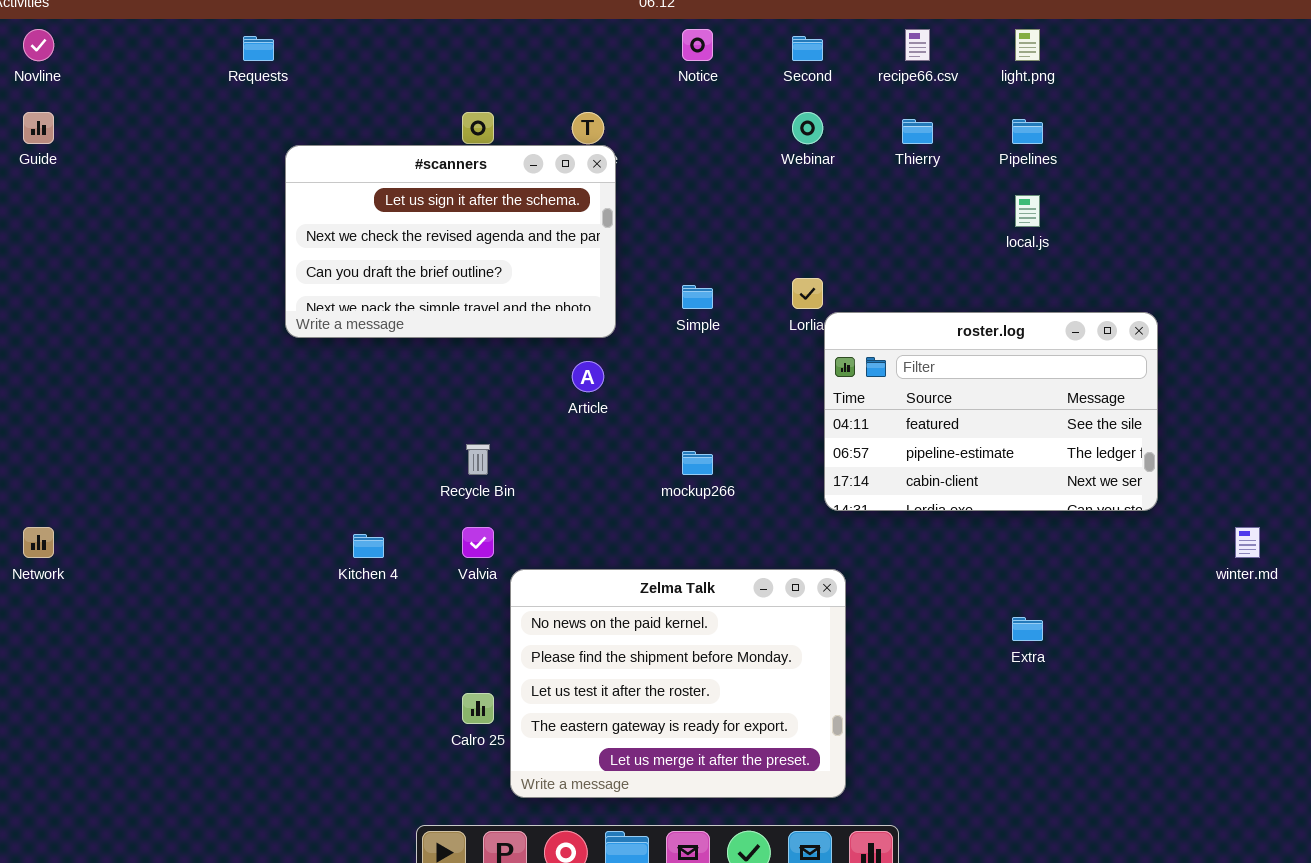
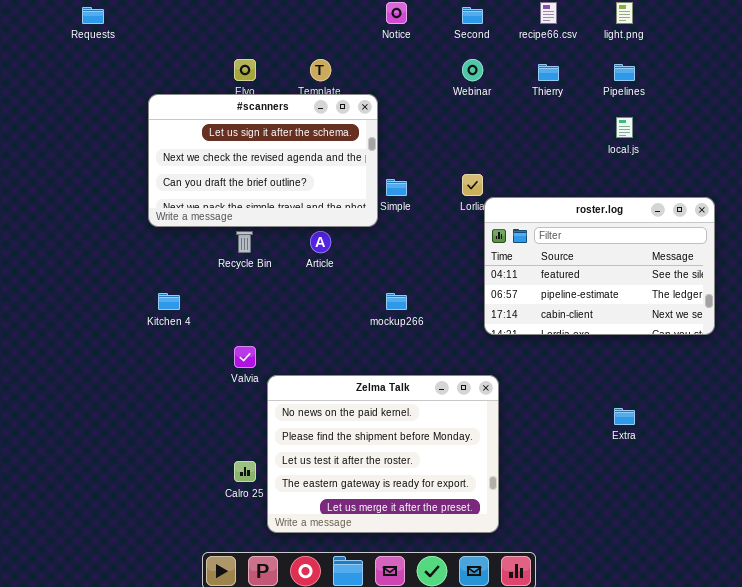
#scanners: [285,145,616,338] -> [148,94,378,227], moved
Recycle Bin: [466,444,490,475] -> [236,231,253,253], moved
Kitchen 4: [353,534,384,558] -> [158,293,180,310], moved

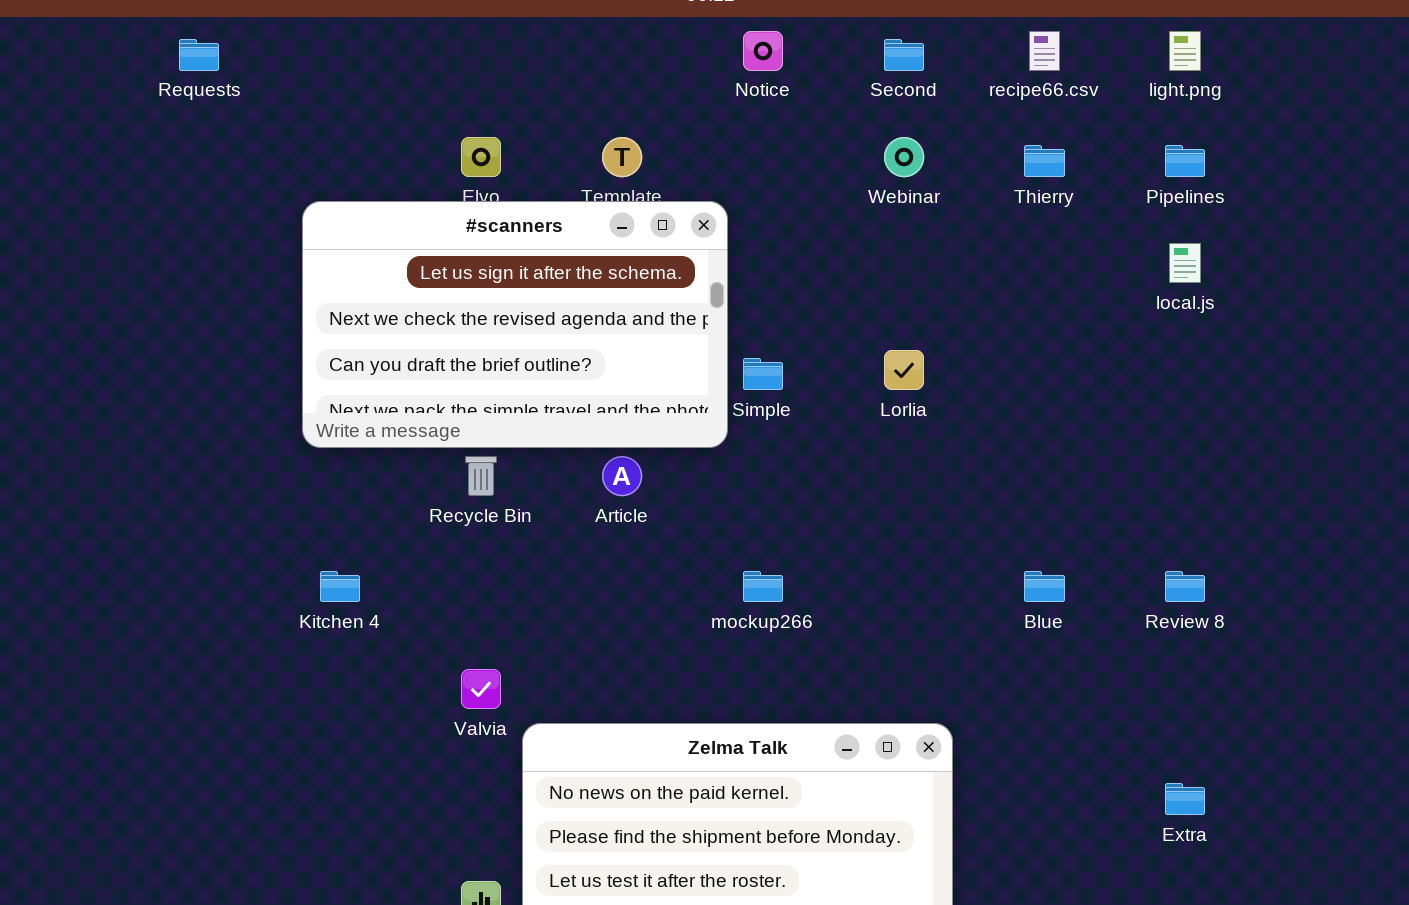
roster.log: [484,197,715,335] -> none, closed

